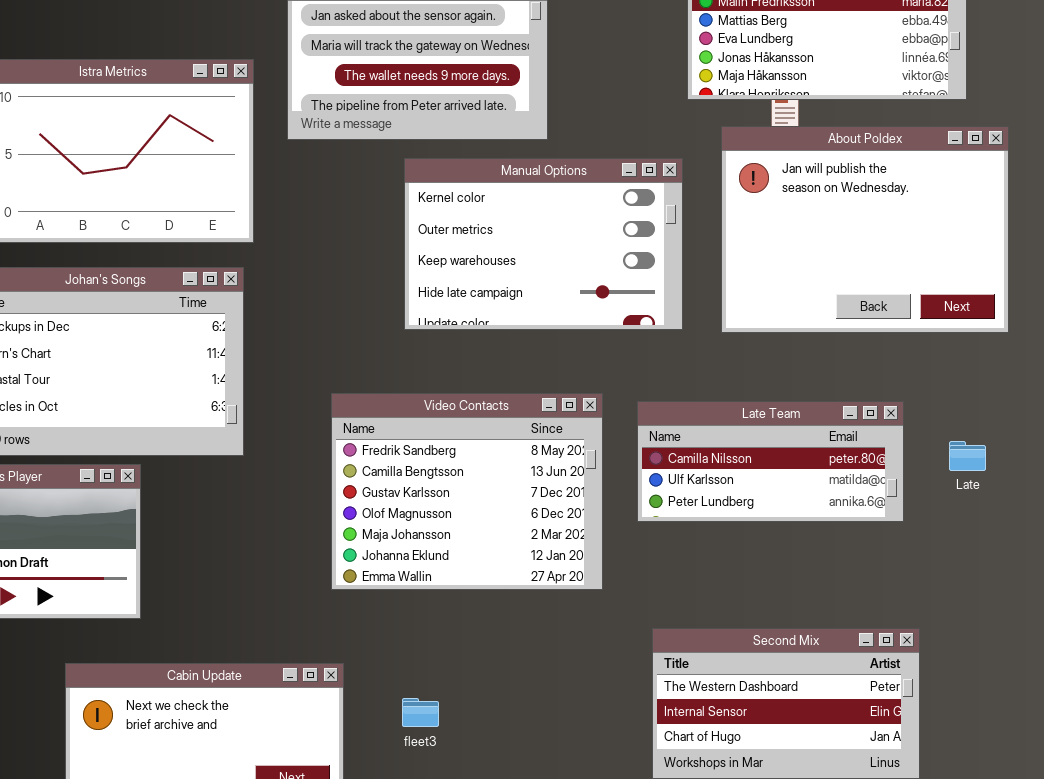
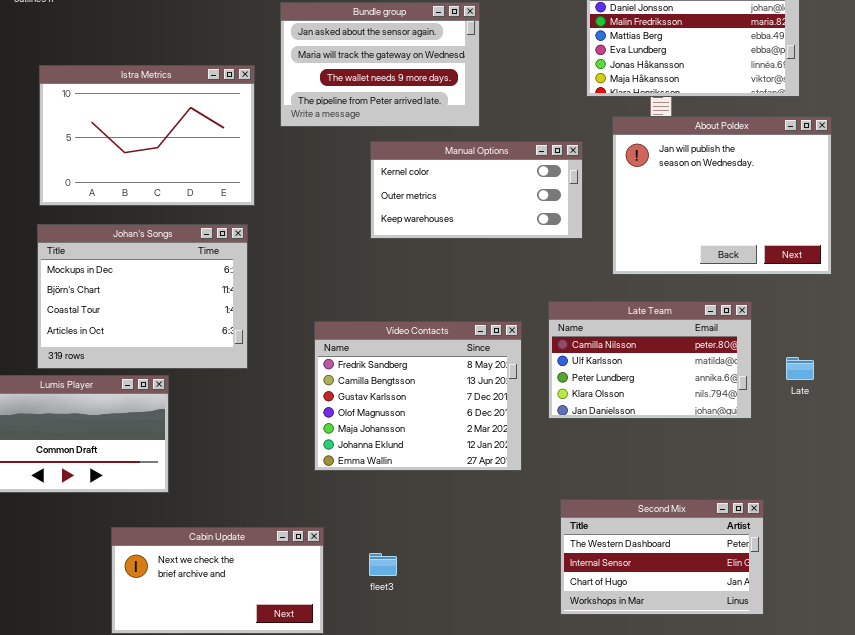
Manual Options: [404,158,683,330] -> [370,141,583,239], resized
Late Team: [637,401,904,522] -> [548,301,752,419], resized

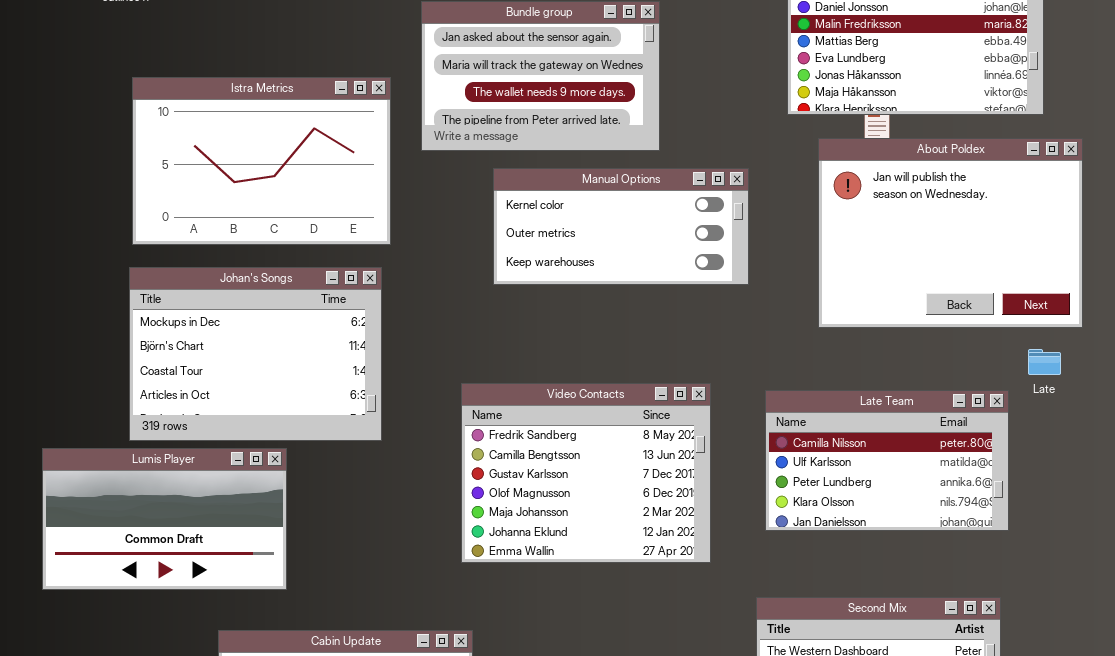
Manual Options: [370,141,583,239] -> [493,168,749,285], moved
Late Team: [548,301,752,419] -> [765,390,1009,531], moved
Late: [786,357,814,380] -> [1028,349,1061,375], moved

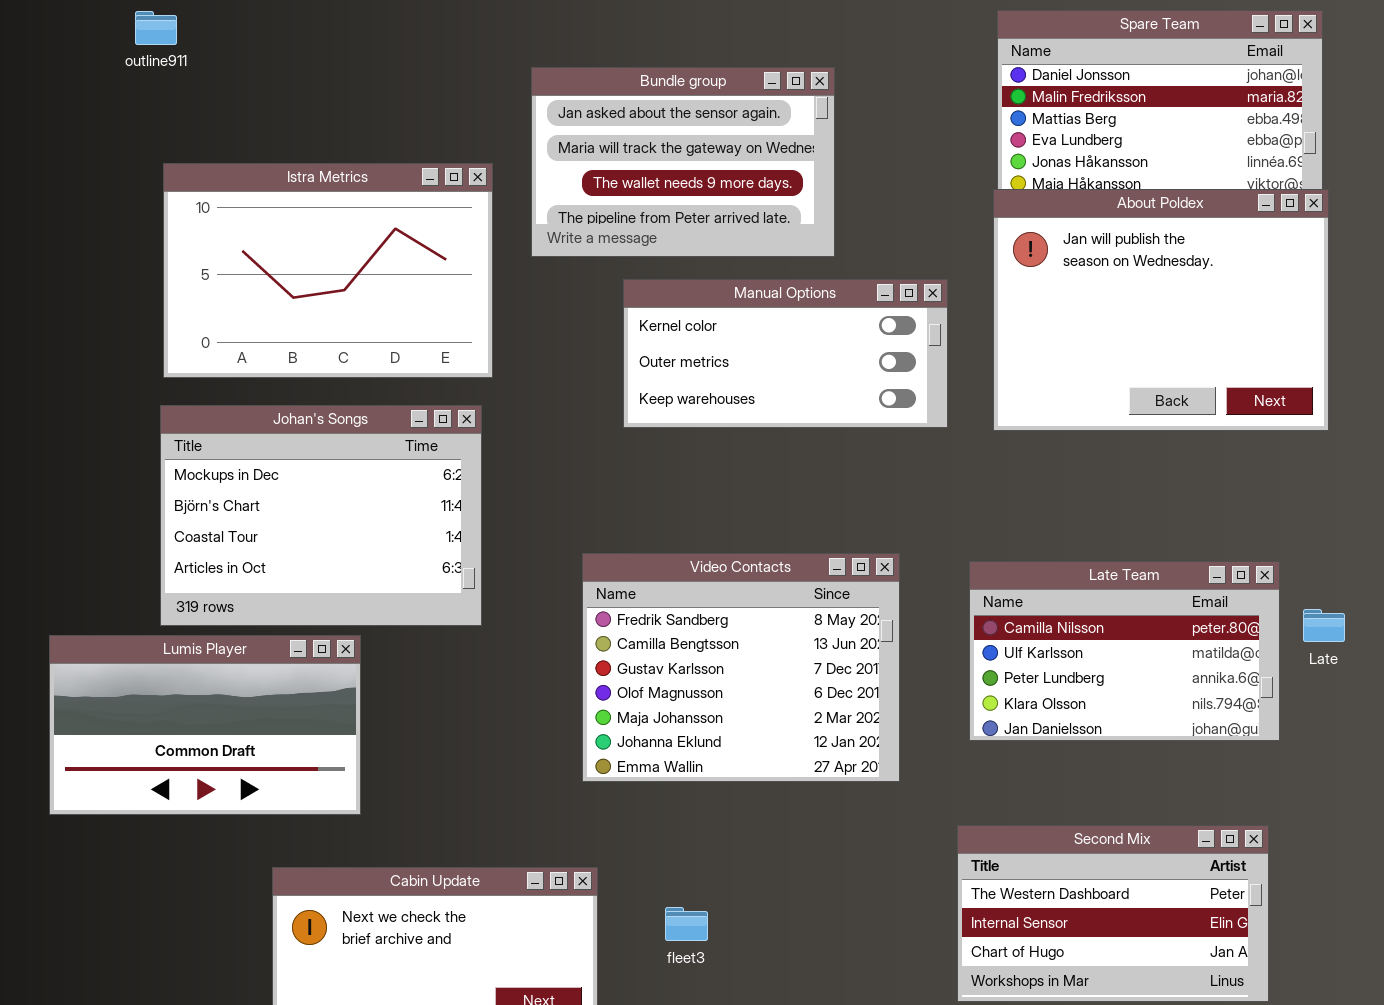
About Poldex: [818,138,1083,328] -> [993,189,1329,431], moved
Late: [1028,349,1061,375] -> [1303,609,1345,642], moved

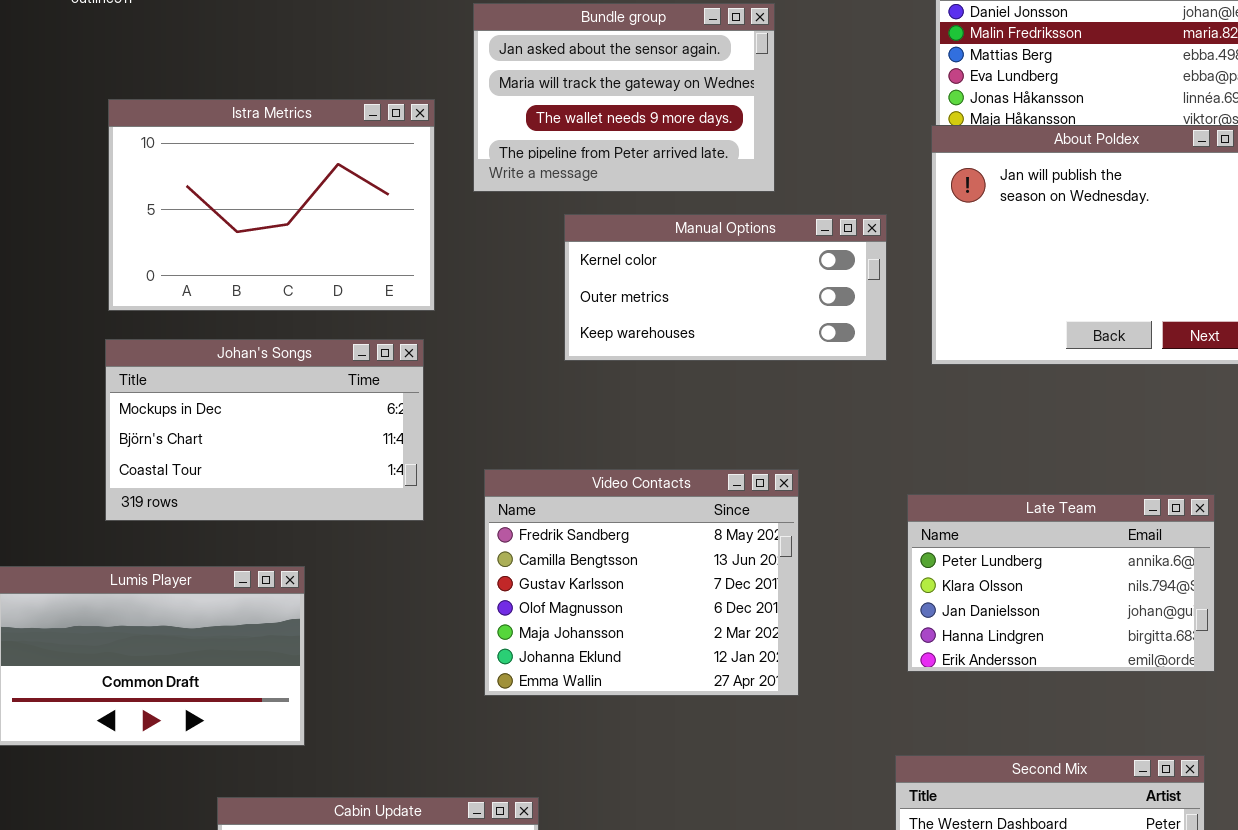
Johan's Songs: [160,405,482,626] -> [105,339,424,521], resized
Video Contacts: [582,553,900,782] -> [484,469,799,696], moved
Late Team: [969,561,1280,741] -> [907,494,1215,672], scrolled down 2 rows

